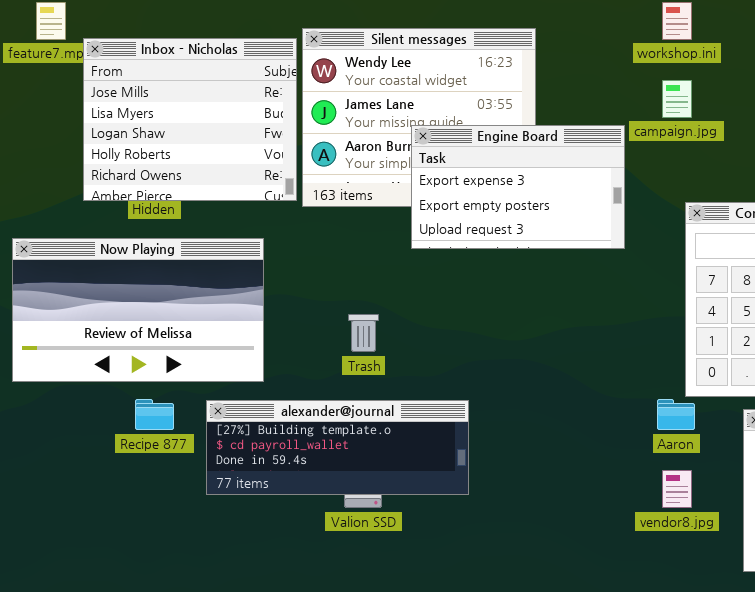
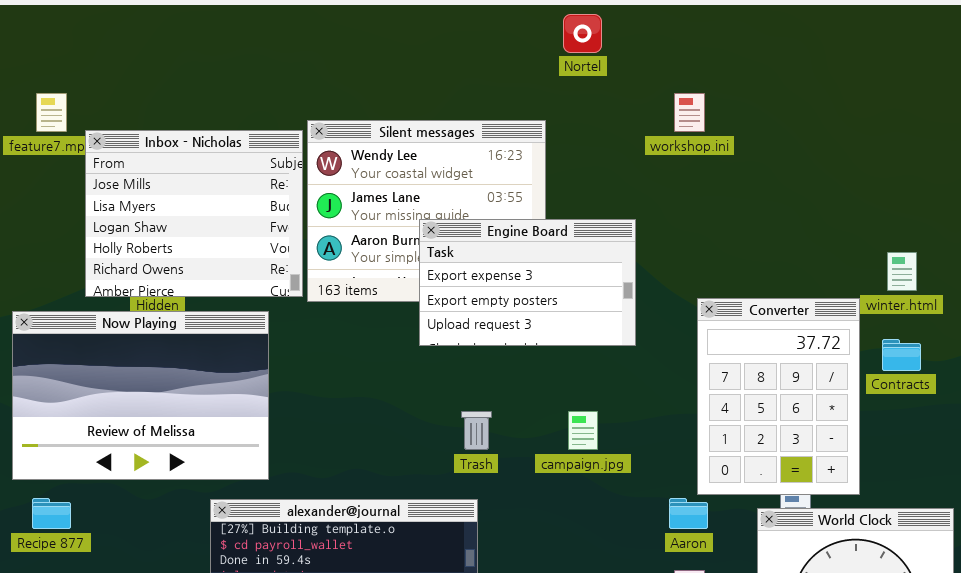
campaign.jpg: [662,80,692,118] -> [568,411,598,450], moved
Now Playing: [12,238,264,382] -> [12,311,269,480], resized
Trash: [348,314,379,352] -> [461,411,492,450], moved
Recipe 877: [135,399,174,430] -> [32,498,71,529], moved

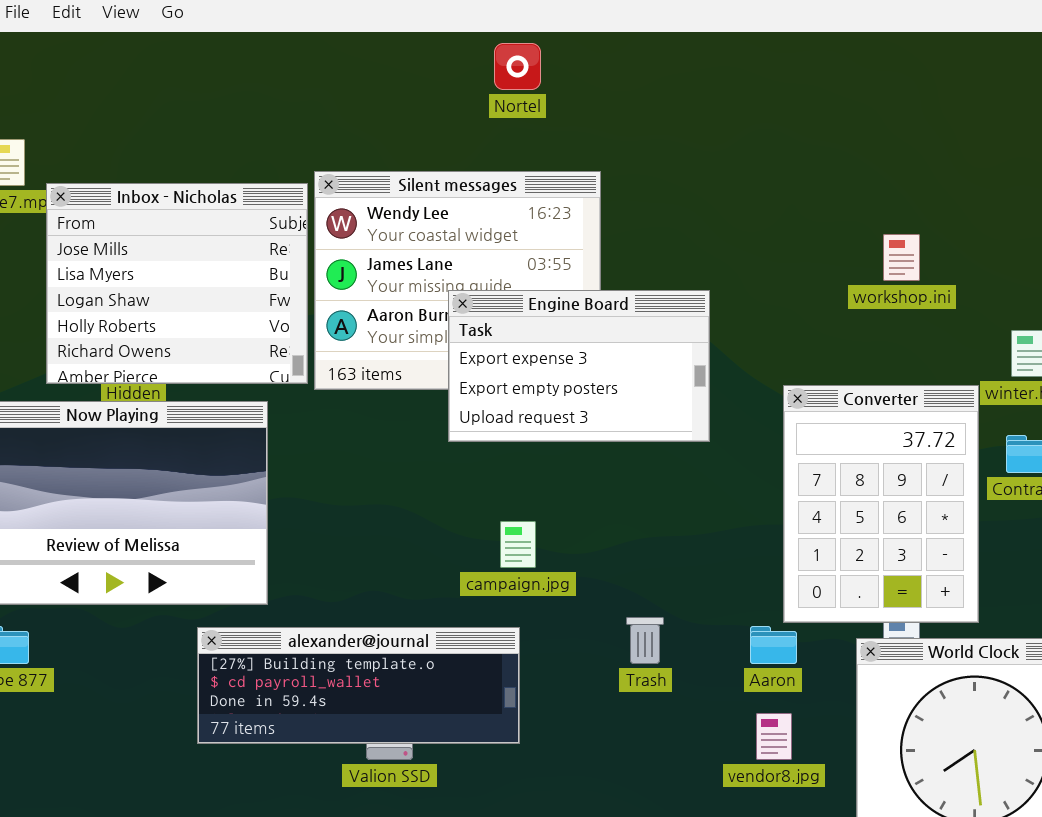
Nortel: [563,14,602,53] -> [494,43,541,90], moved
workshop.ini: [674,93,705,132] -> [883,234,920,281], moved
Trash: [461,411,492,450] -> [626,617,664,664], moved
campaign.jpg: [568,411,598,450] -> [500,521,536,568], moved

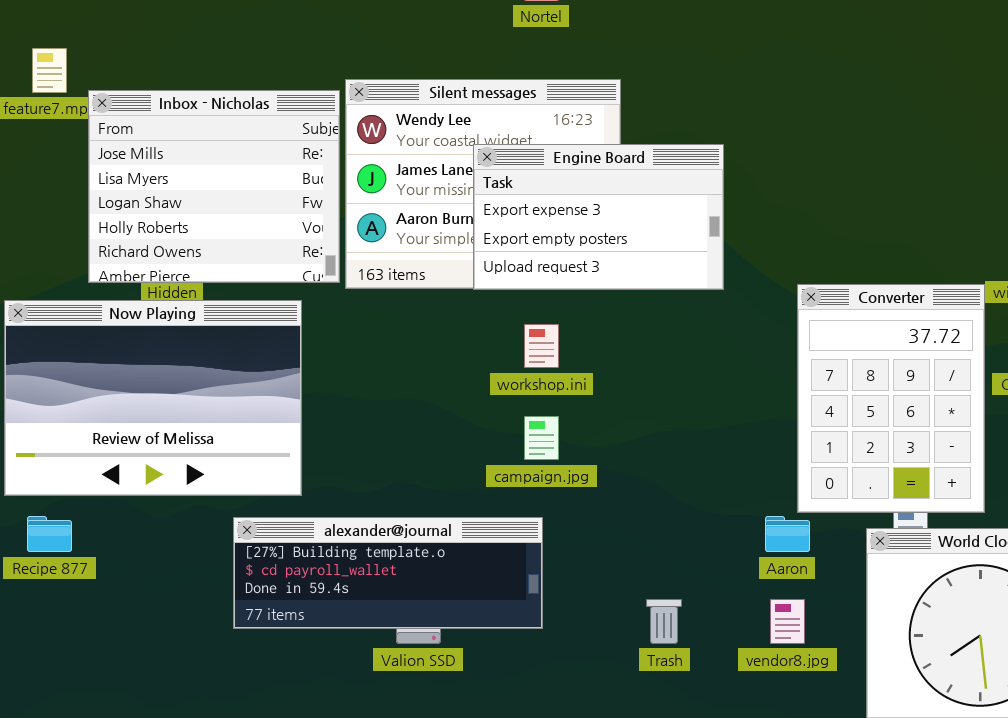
workshop.ini: [883,234,920,281] -> [524,324,559,368], moved
Engine Board: [448,290,710,442] -> [473,144,724,290], moved
Trash: [626,617,664,664] -> [646,599,682,644], moved

